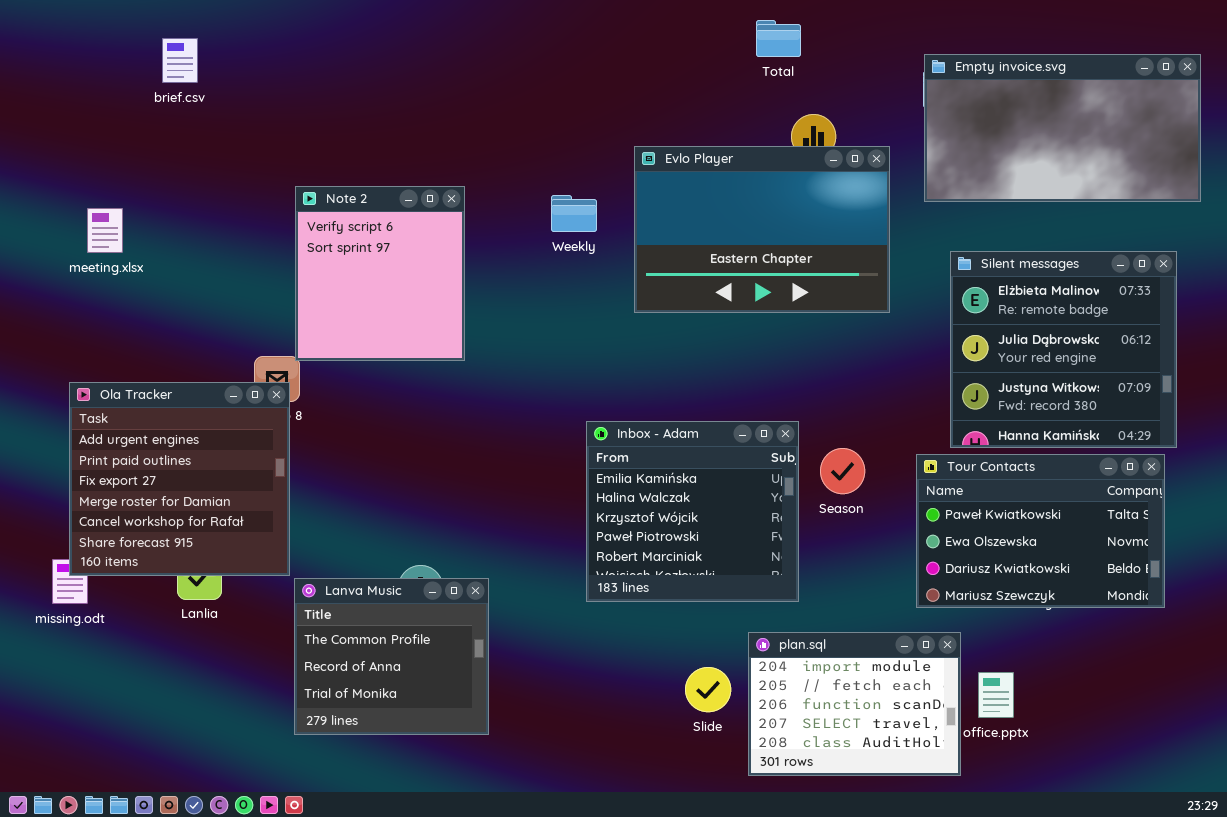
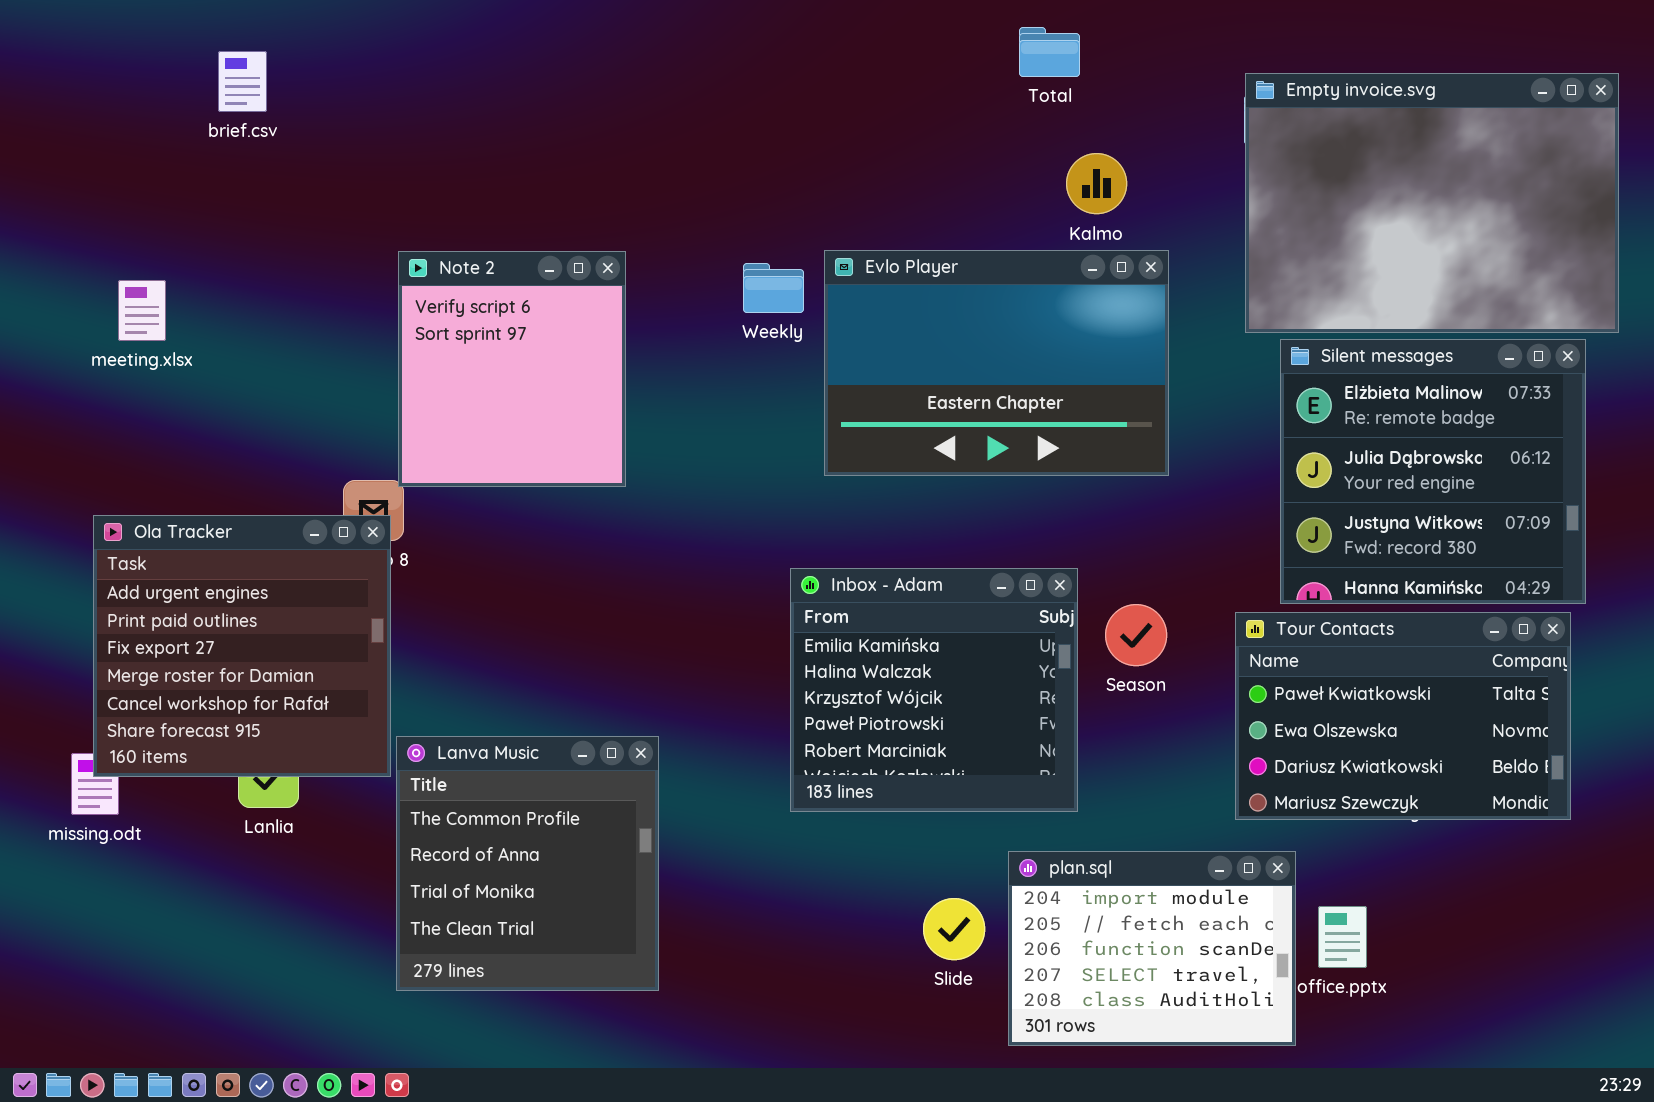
Empty invoice.svg: [924,54,1201,202] -> [1245,73,1619,333], resized
Evlo Player: [634,146,890,313] -> [824,250,1169,476], moved
Lanva Music: [294,578,489,735] -> [396,736,659,991], resized

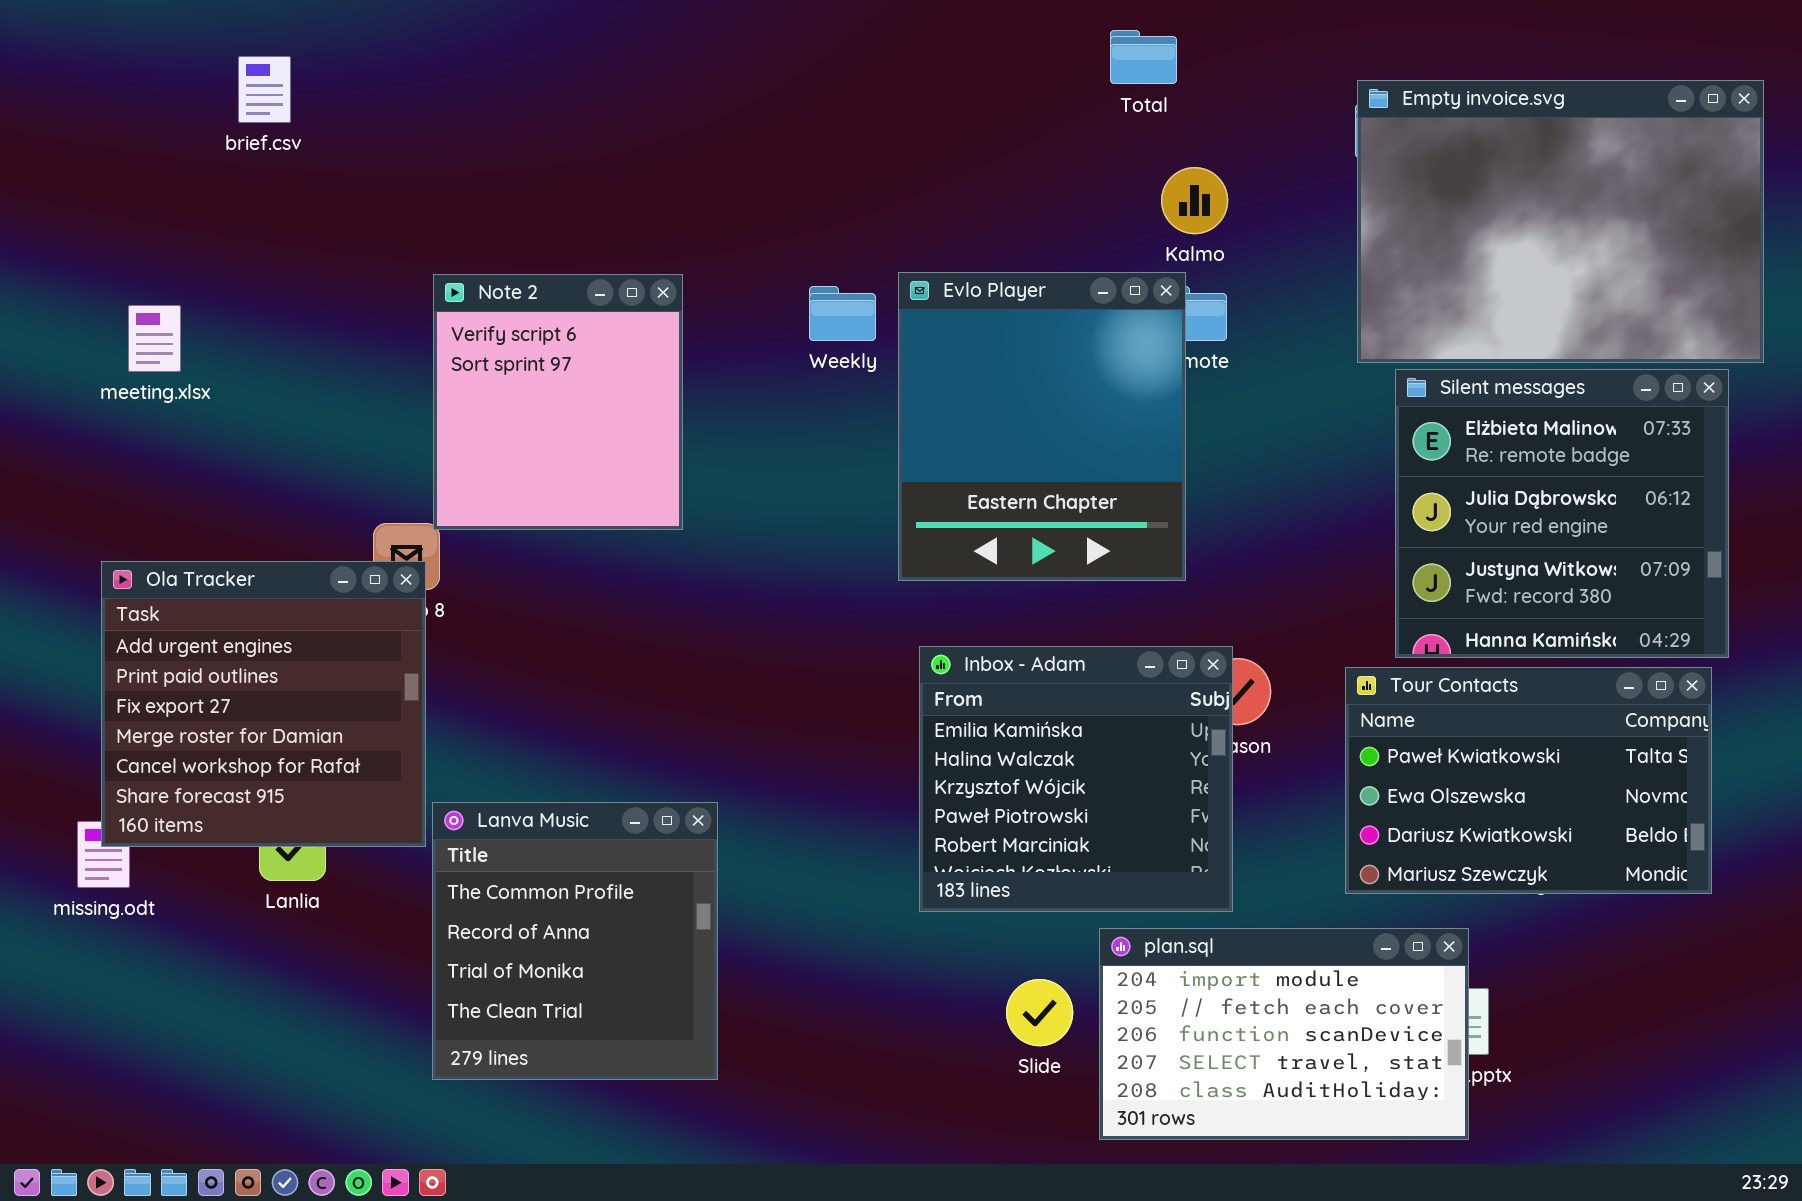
Evlo Player: [824,250,1169,476] -> [898,272,1186,581], resized
Inbox - Adam: [790,568,1078,812] -> [919,646,1233,912], moved
plan.sql: [1008,851,1296,1046] -> [1099,928,1469,1140], resized

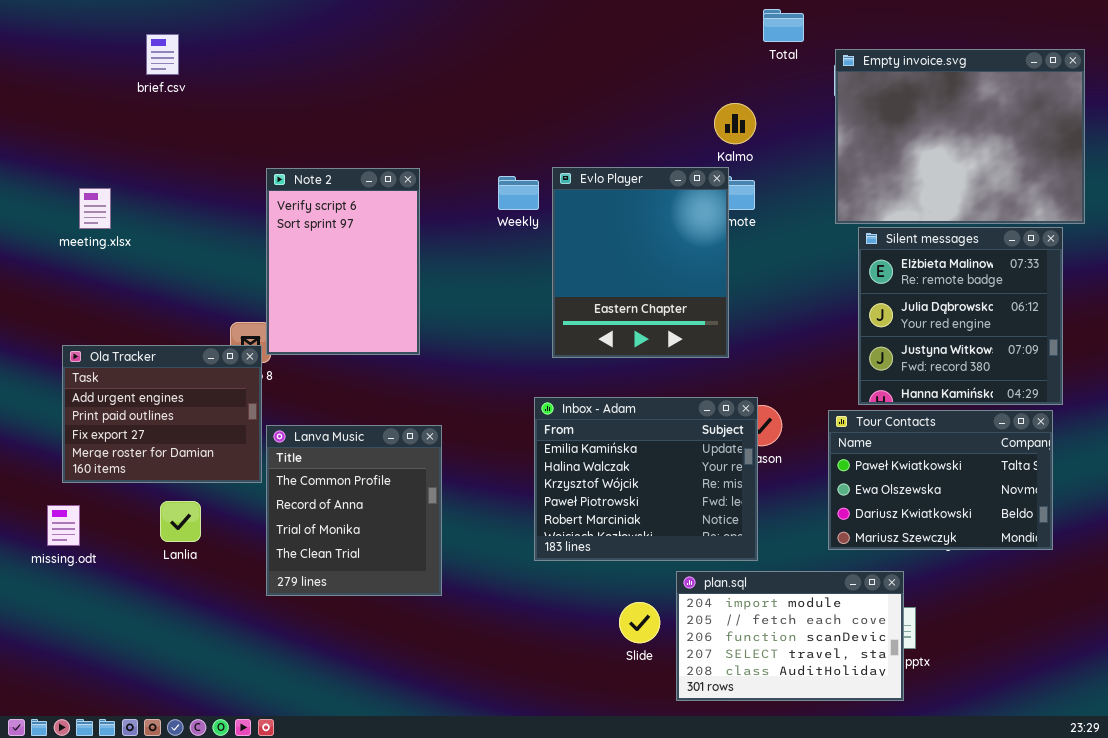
Total: [1110,30,1177,84] -> [763,9,804,42], moved
Note 2: [433,274,683,530] -> [266,168,420,355], resized
Ola Tracker: [101,561,426,847] -> [62,345,262,483], resized
Inbox - Adam: [919,646,1233,912] -> [534,397,758,561], resized
Lanva Music: [432,802,718,1080] -> [266,425,442,596], moved

